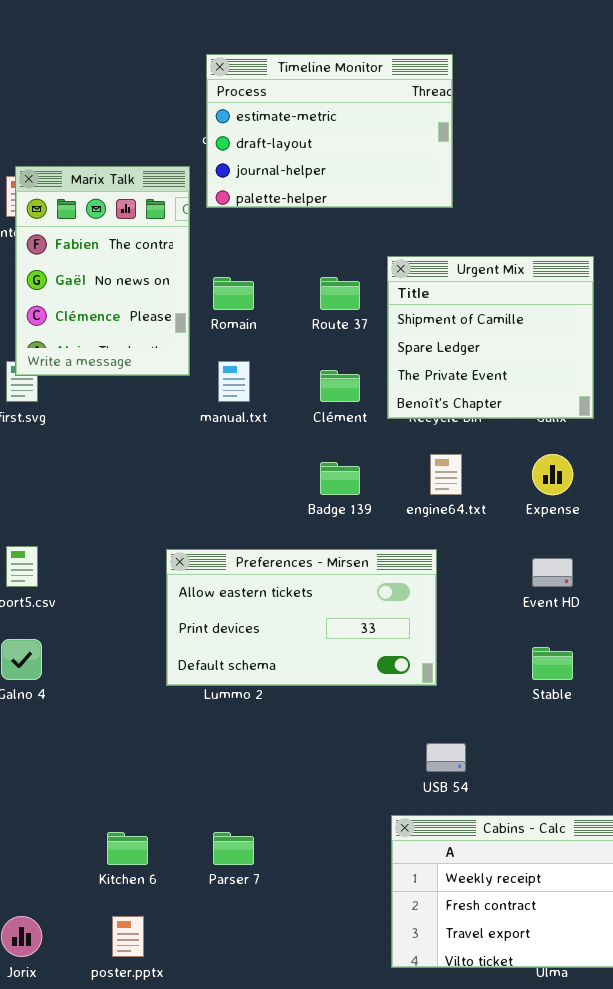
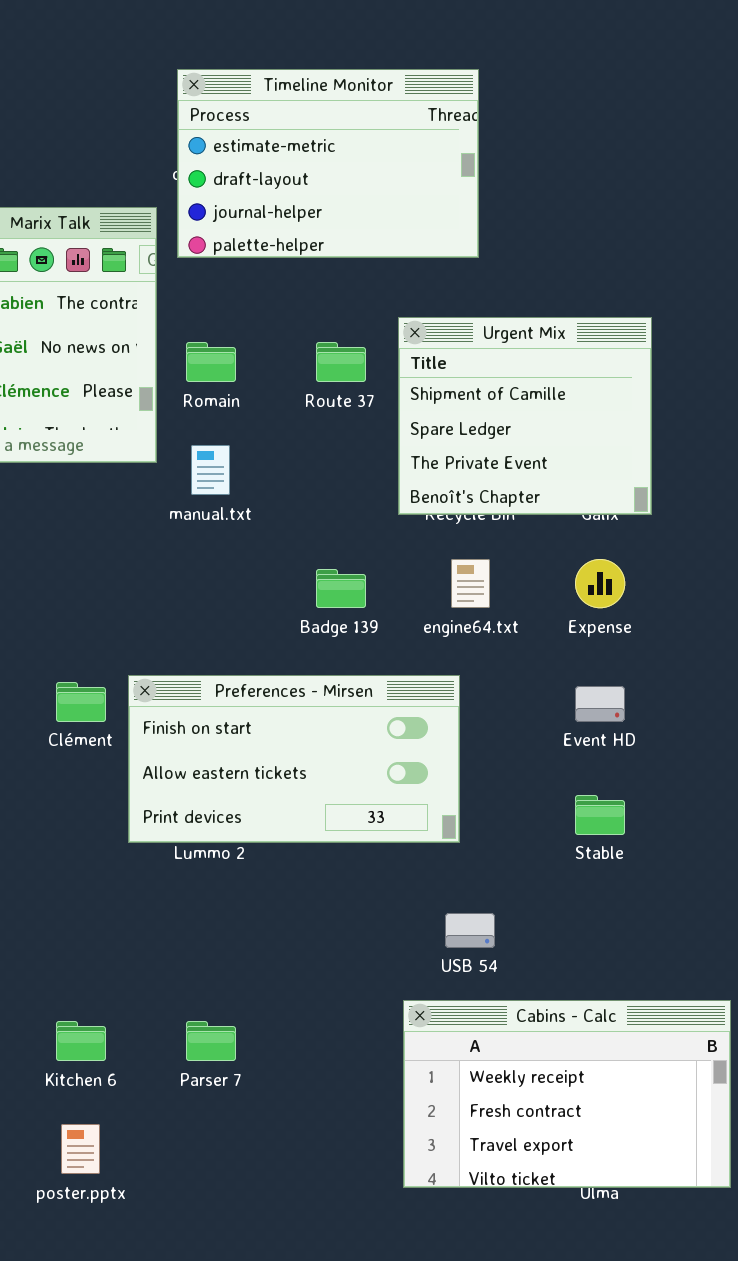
Clément: [320,370,360,402] -> [56,682,106,722], moved
Preferences - Mirsen: [166,549,437,686] -> [128,675,460,843], scrolled up 1 row

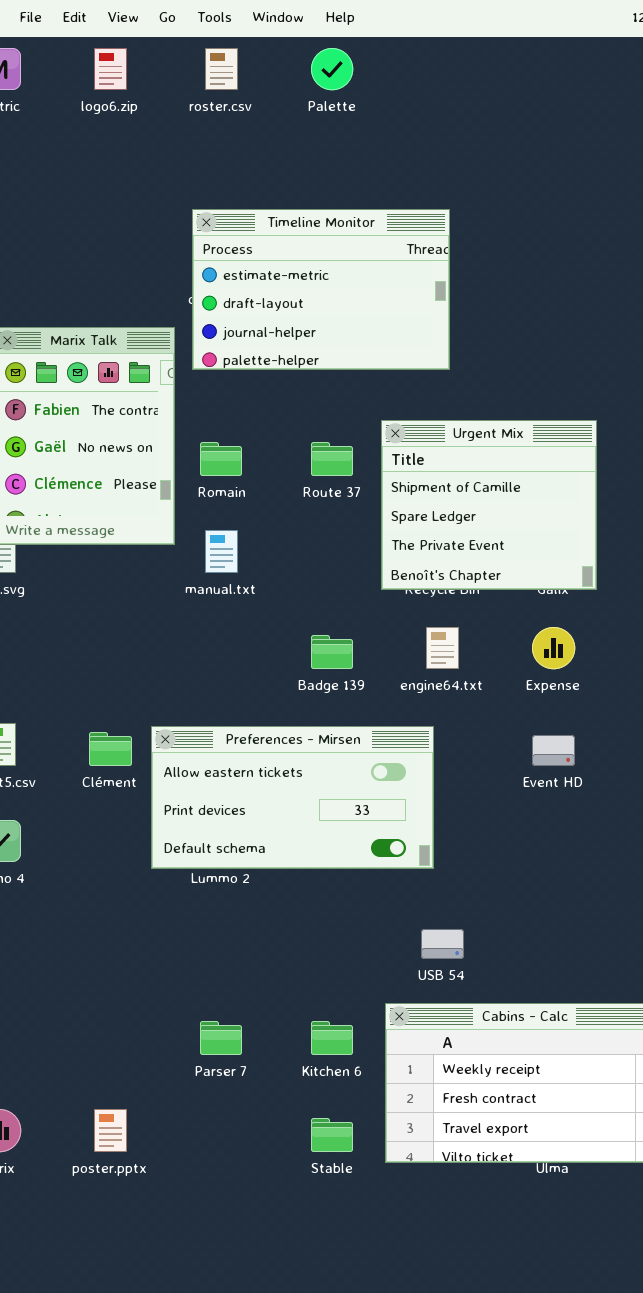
Preferences - Mirsen: [128,675,460,843] -> [151,726,434,869], scrolled down 1 row
Stable: [575,795,625,835] -> [311,1118,353,1152], moved
Kitchen 6: [56,1021,106,1061] -> [311,1021,353,1055], moved

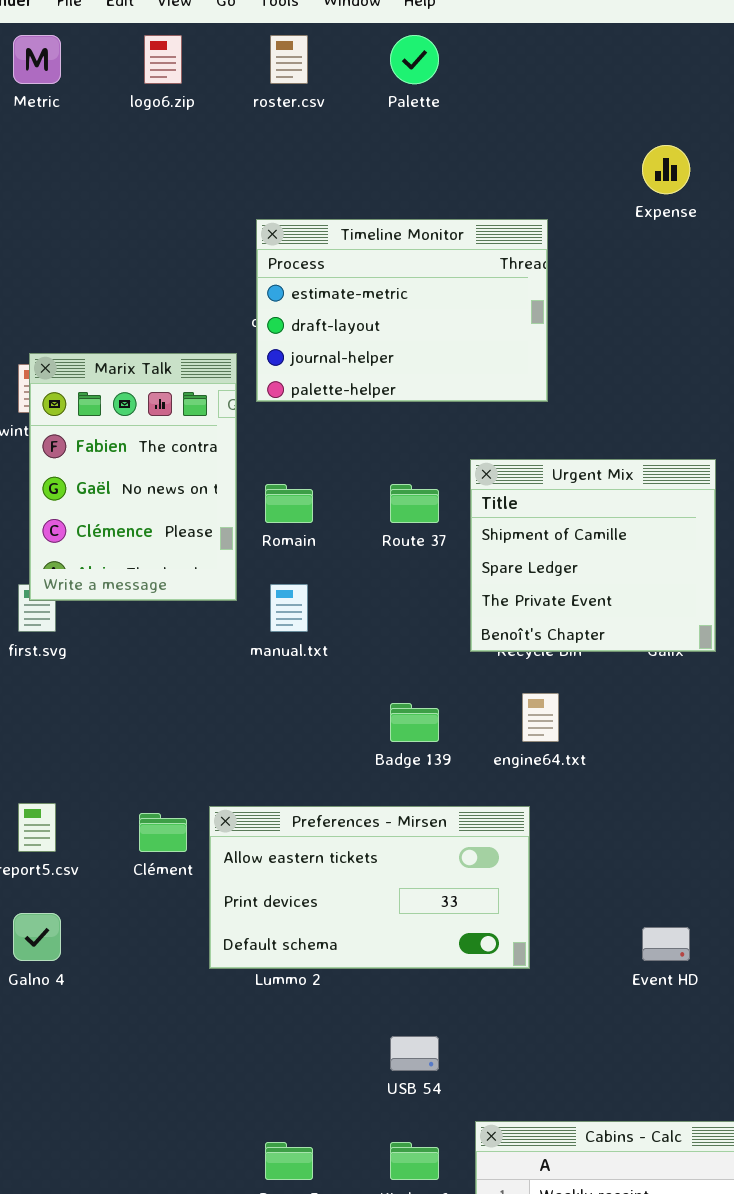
Expense: [532,627,575,669] -> [642,145,690,194], moved
Event HD: [532,735,575,766] -> [642,927,690,961], moved
USB 54: [421,929,464,959] -> [390,1036,439,1071], moved

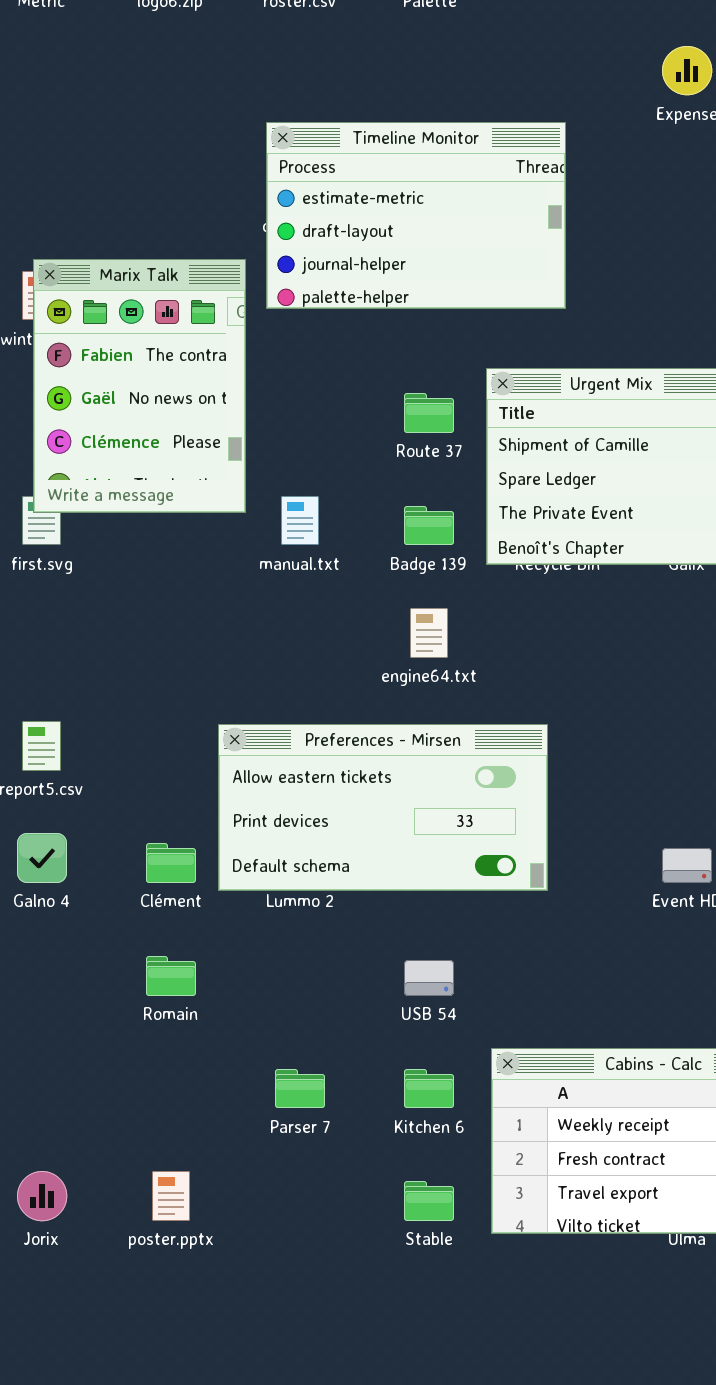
Romain: [265,484,313,523] -> [146,956,196,996], moved
engine64.txt: [522,693,559,742] -> [410,608,448,658], moved
Badge 139: [390,703,439,742] -> [404,506,454,545], moved
Clément: [139,813,187,852] -> [146,843,196,883], moved

